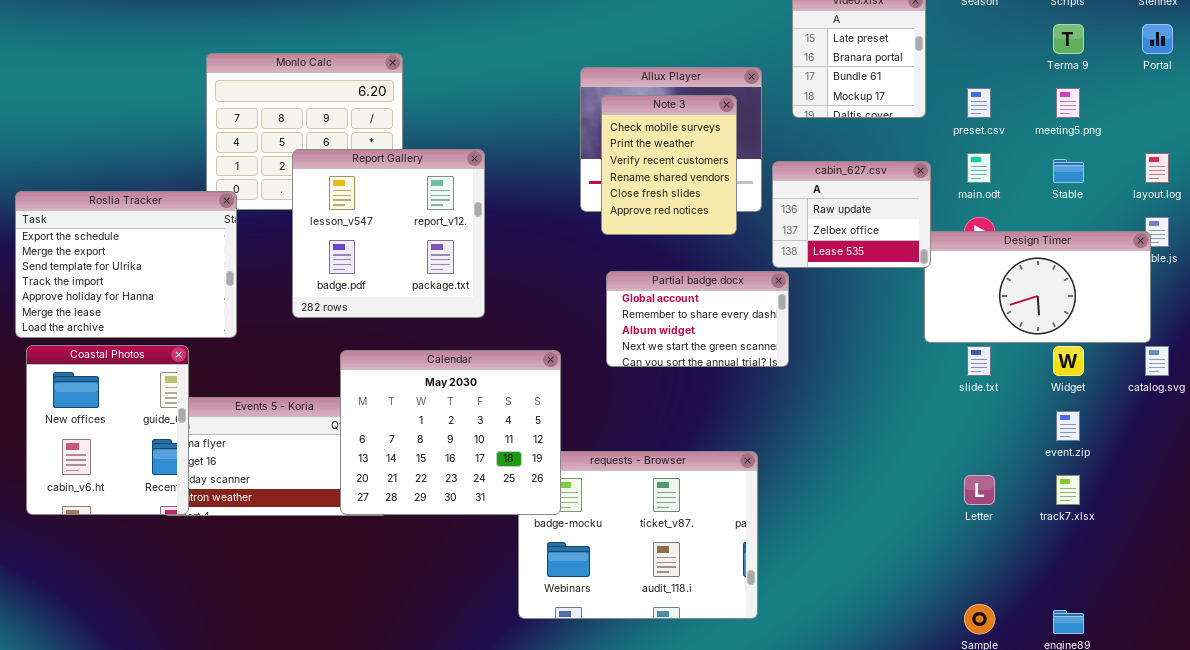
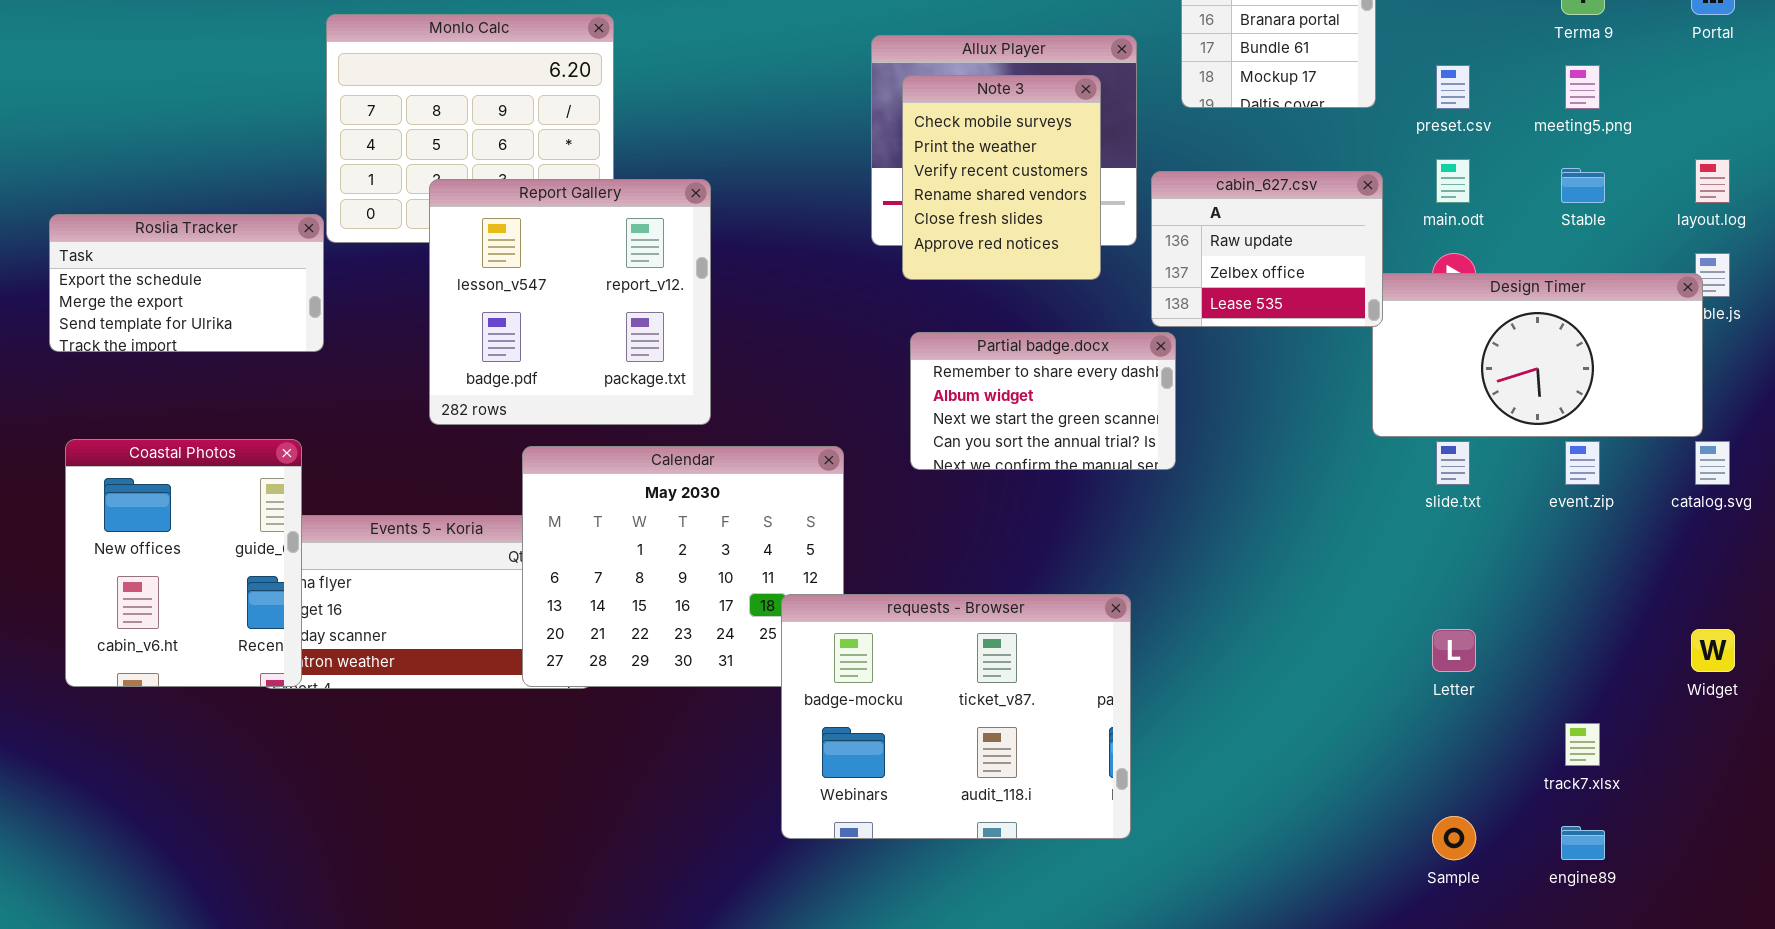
Report Gallery: [292,149,485,318] -> [429,179,711,425], moved
Roslia Tracker: [15,191,237,338] -> [49,214,324,352], resized
Partial badge.docx: [606,271,789,367] -> [910,332,1176,470], scrolled down 1 row
Widget: [1053,346,1084,376] -> [1691,629,1735,672], moved
event.zip: [1056,411,1080,441] -> [1565,441,1600,485], moved
requests - Browser: [518,451,758,619] -> [781,594,1131,839], raised
track7.xlsx: [1056,475,1080,505] -> [1565,723,1600,766], moved

